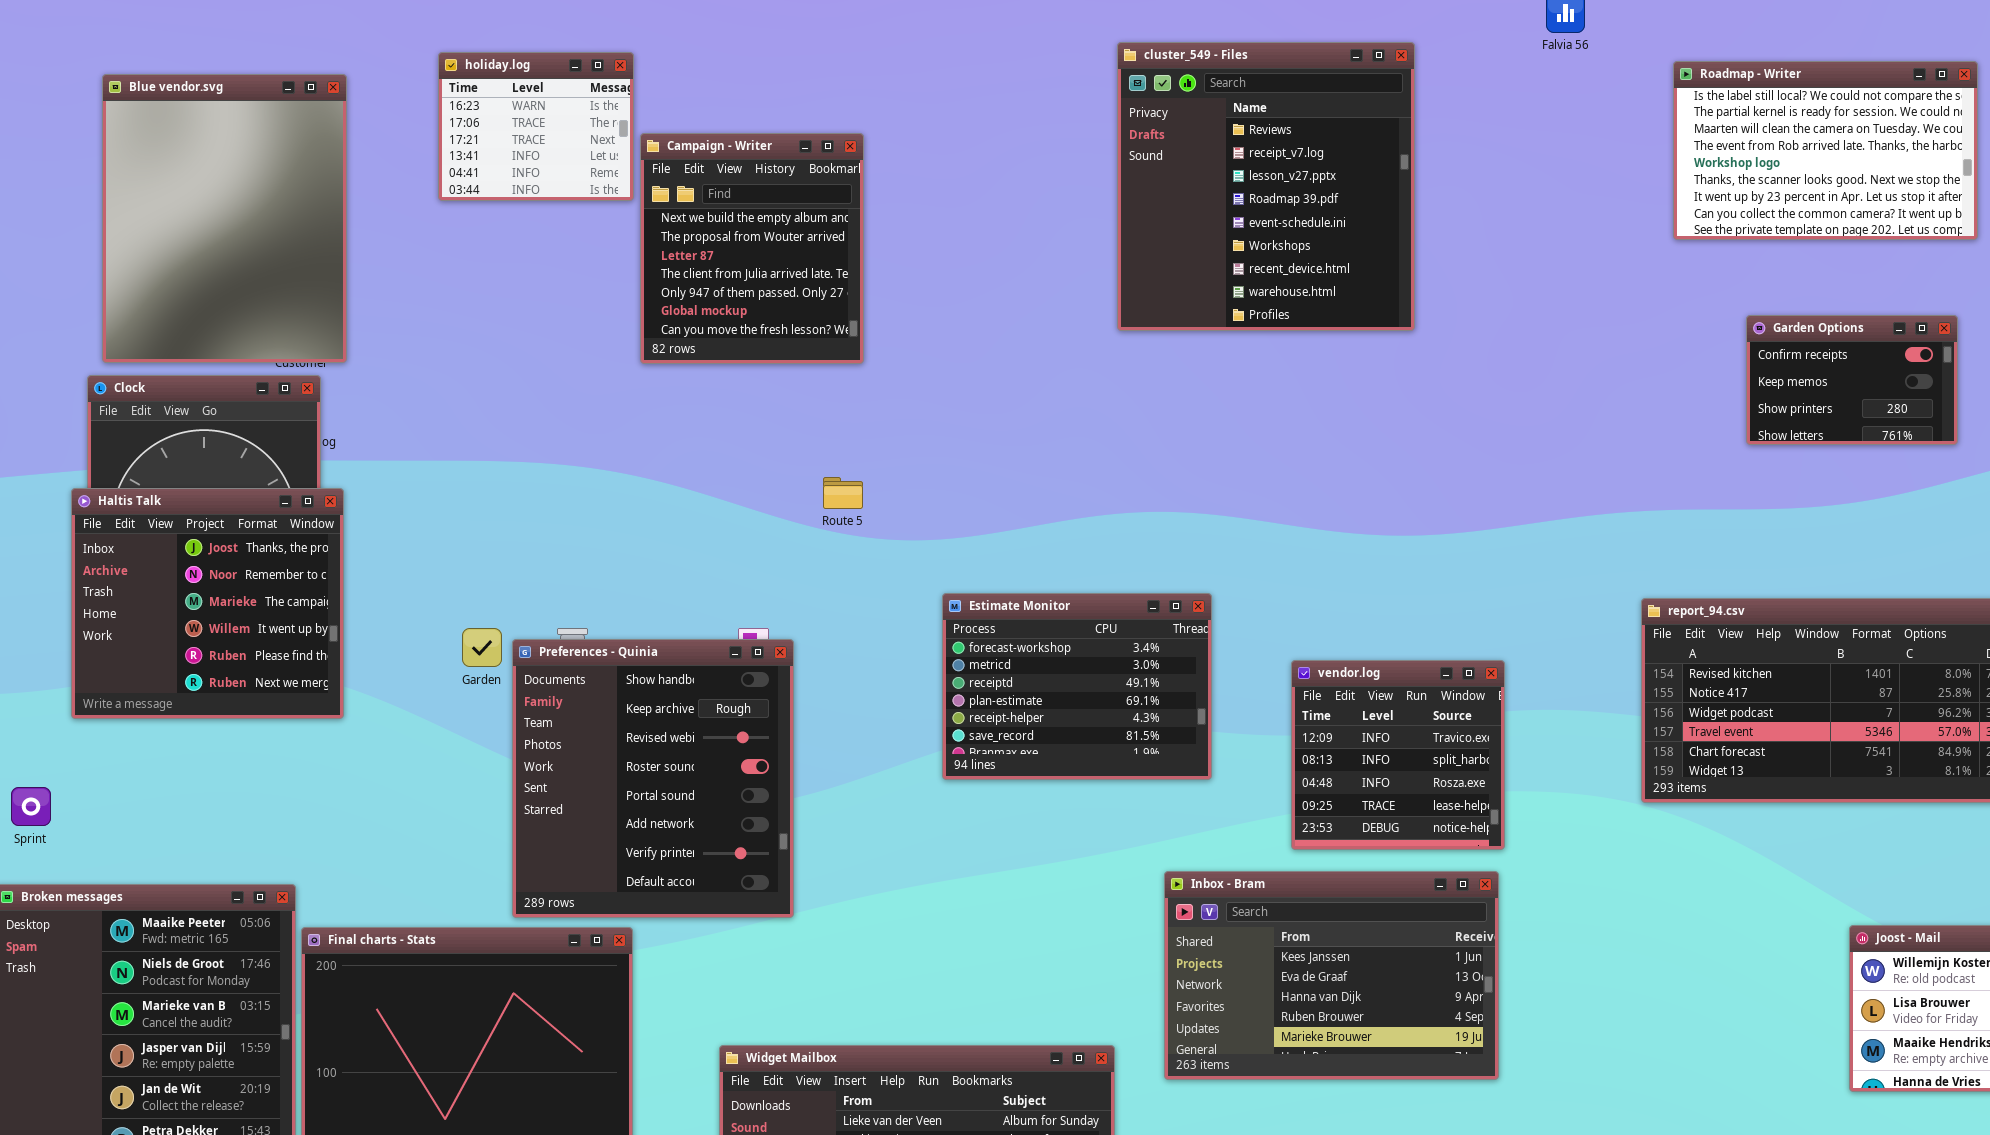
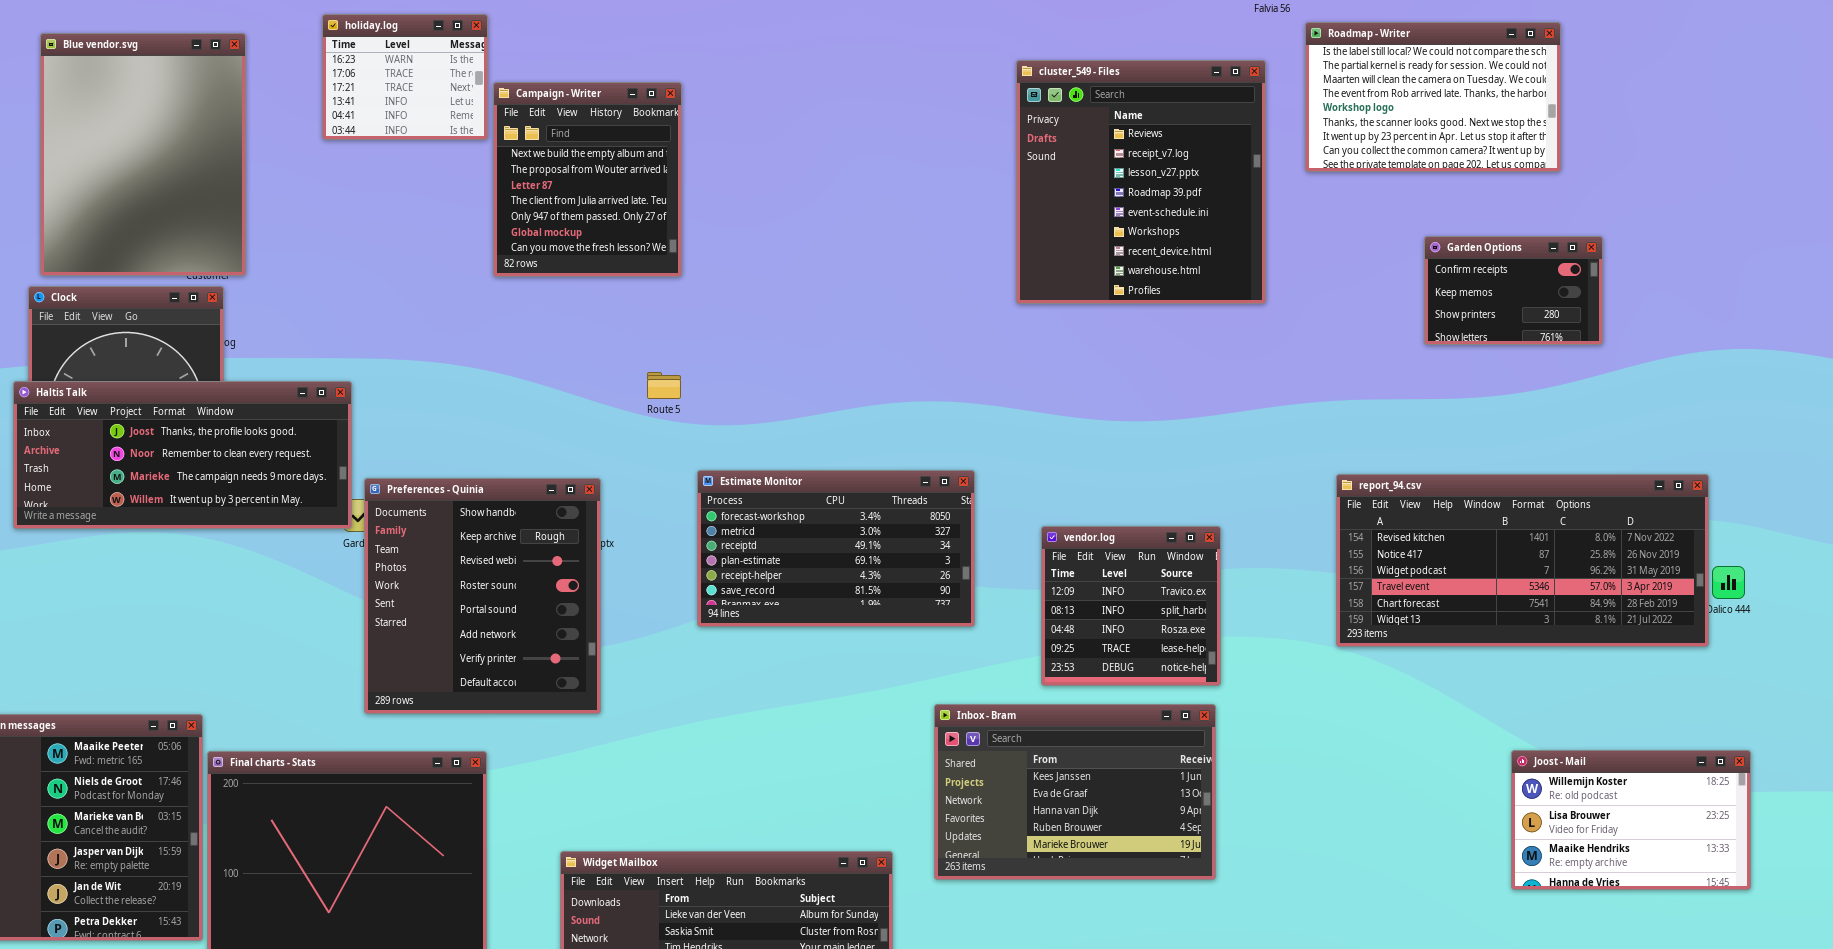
cluster_549 - Files: [1117,42,1415,331] -> [1016,60,1266,304], moved
Roadmap - Writer: [1673,61,1978,240] -> [1305,22,1561,172], moved
Haltis Talk: [71,488,344,719] -> [13,381,352,529], resized
Estimate Monitor: [942,593,1212,780] -> [697,470,975,627], resized
Preferences - Quinia: [512,639,794,918] -> [364,478,601,714], moved

